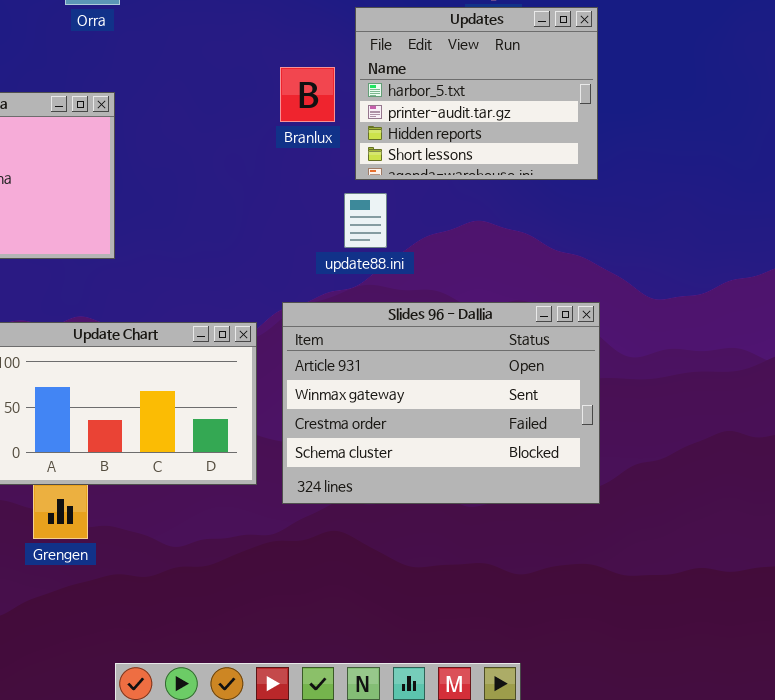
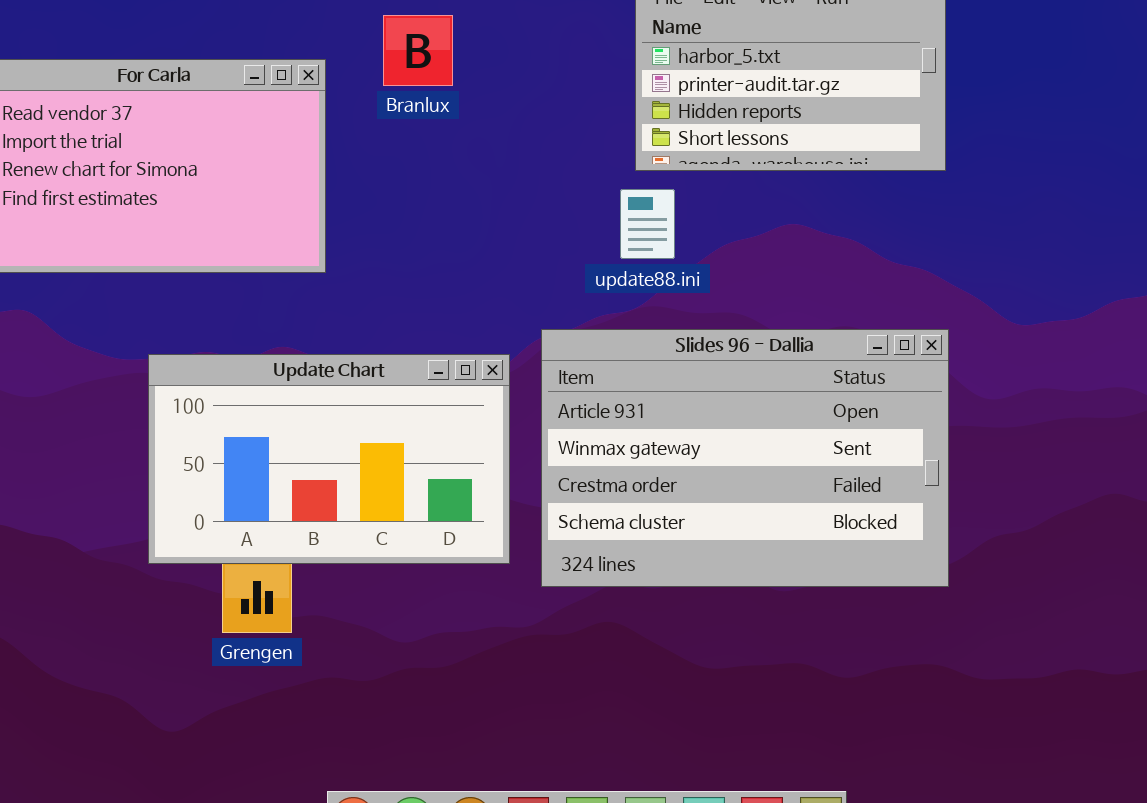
Branlux: [280,67,335,122] -> [383,15,453,86], moved

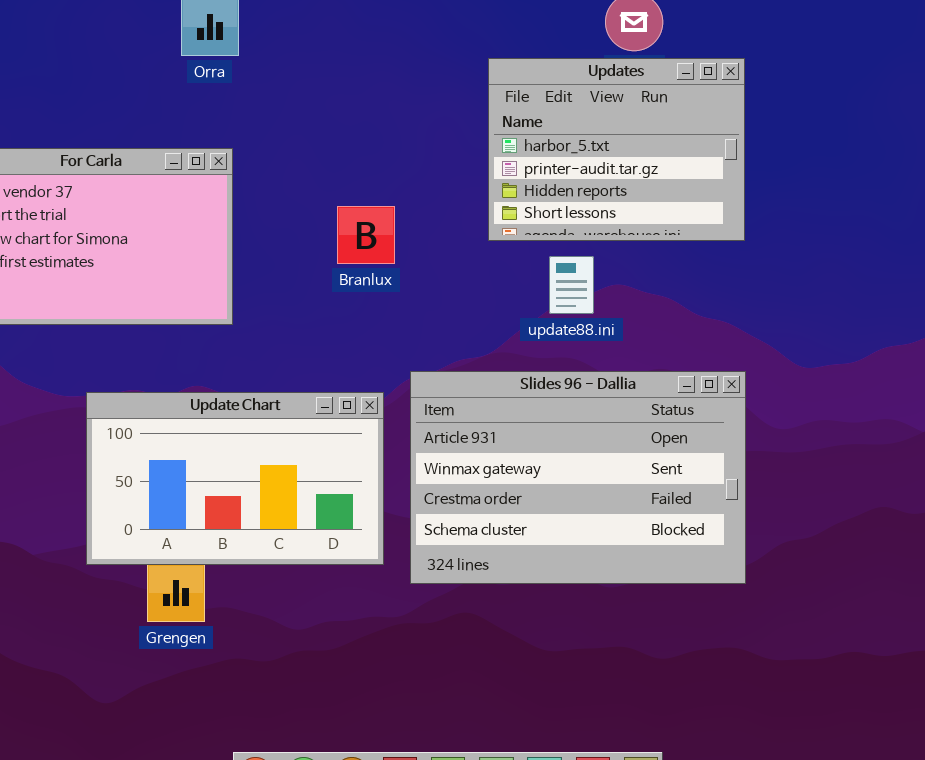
Branlux: [383,15,453,86] -> [337,206,395,264], moved
update88.ini: [620,189,675,259] -> [549,256,594,314], moved

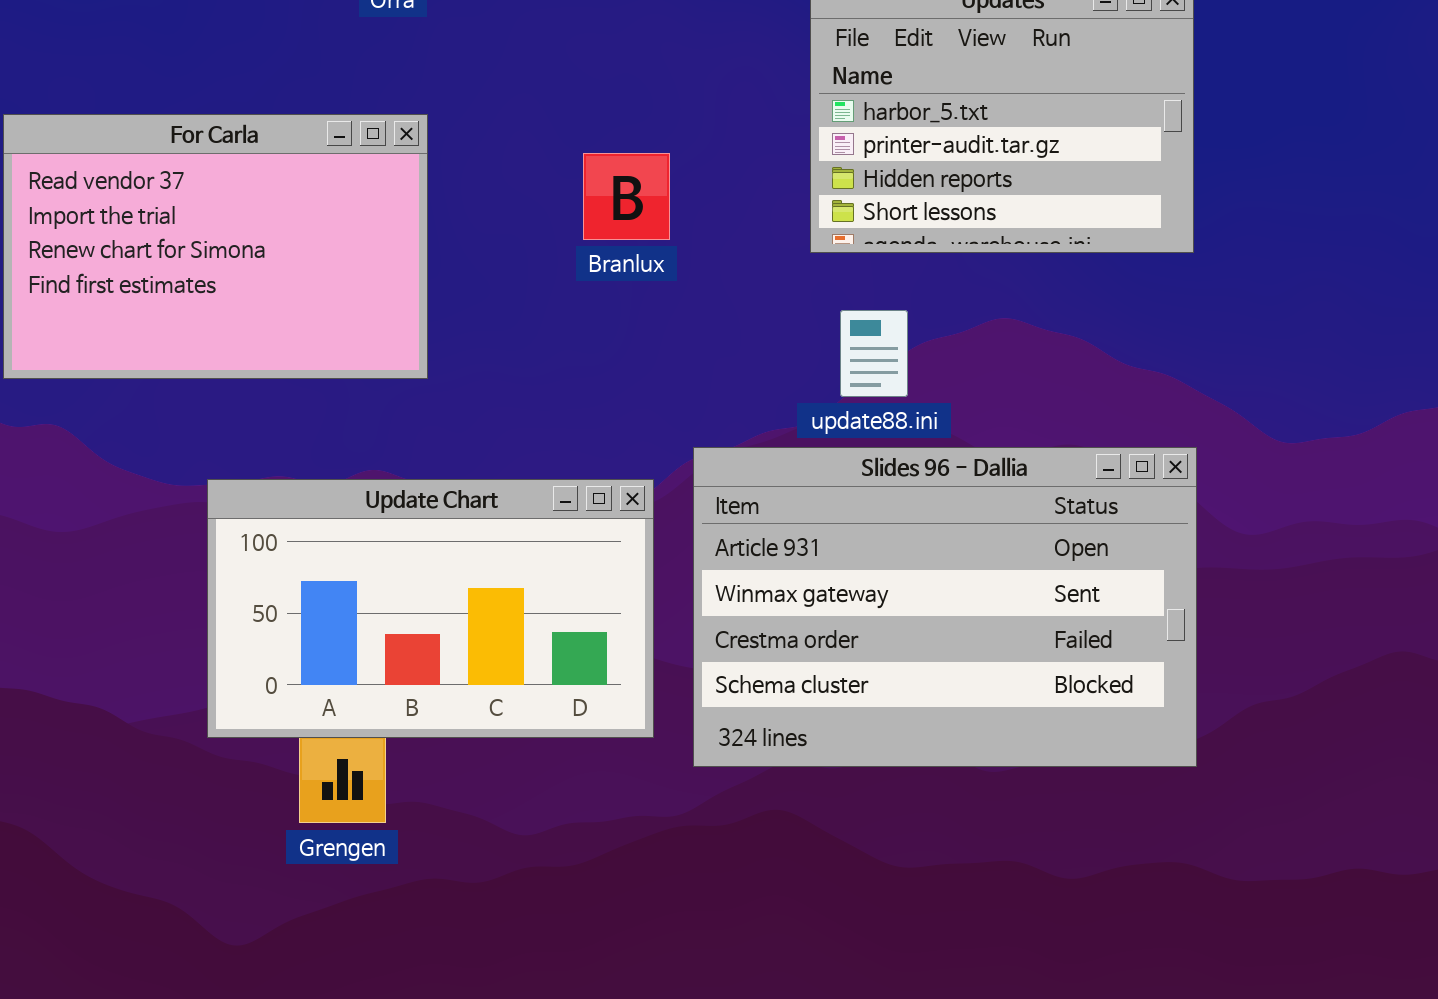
Branlux: [337,206,395,264] -> [583,153,670,240], moved
update88.ini: [549,256,594,314] -> [840,310,908,397], moved

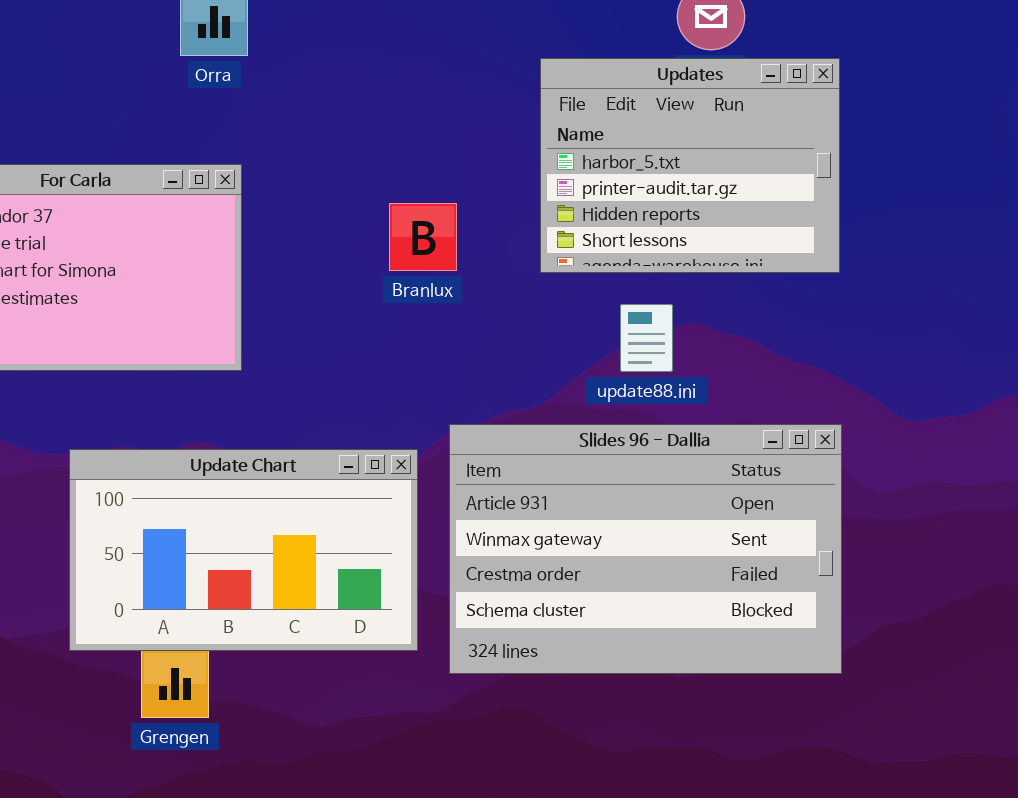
Branlux: [583,153,670,240] -> [389,203,457,271], moved
update88.ini: [840,310,908,397] -> [620,304,673,372], moved

